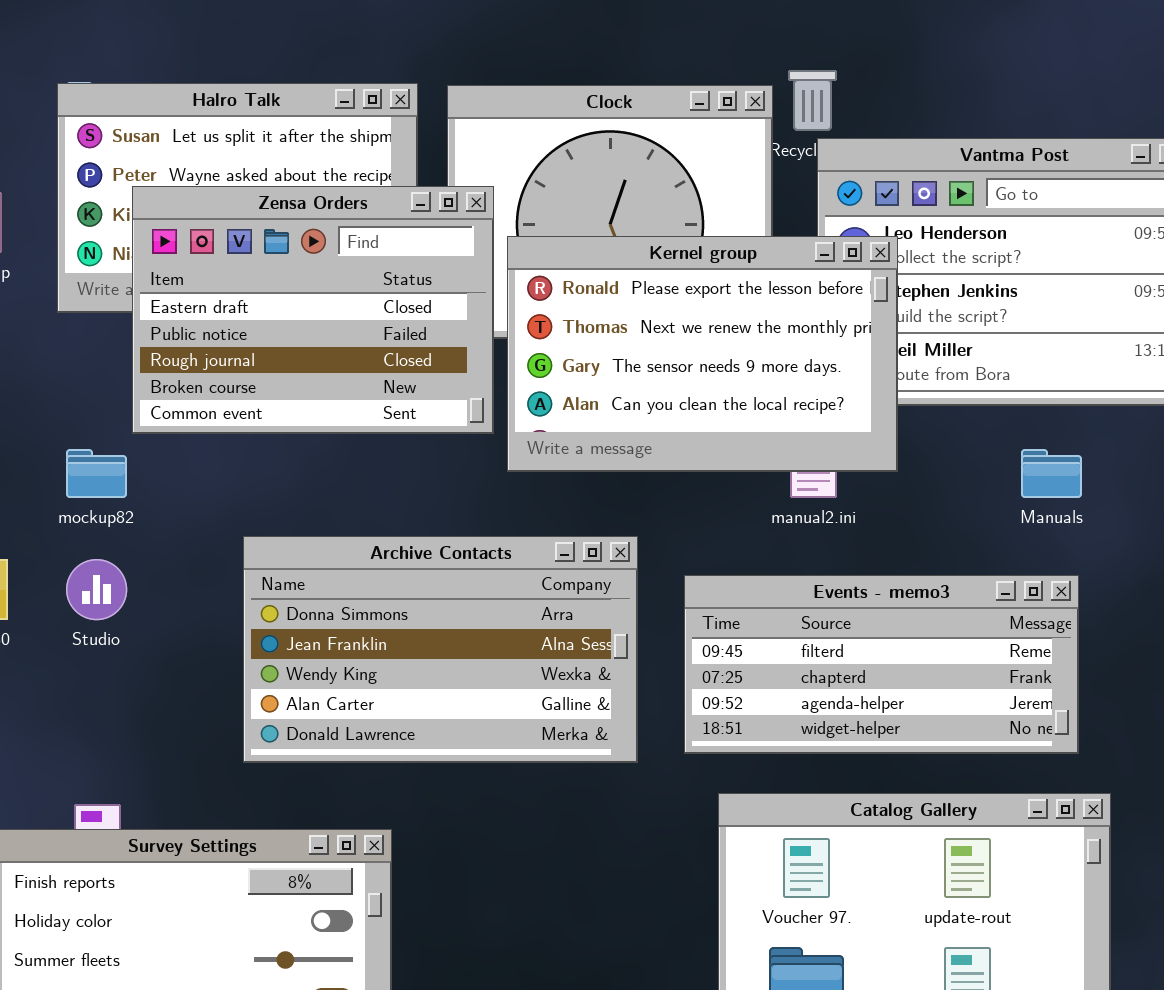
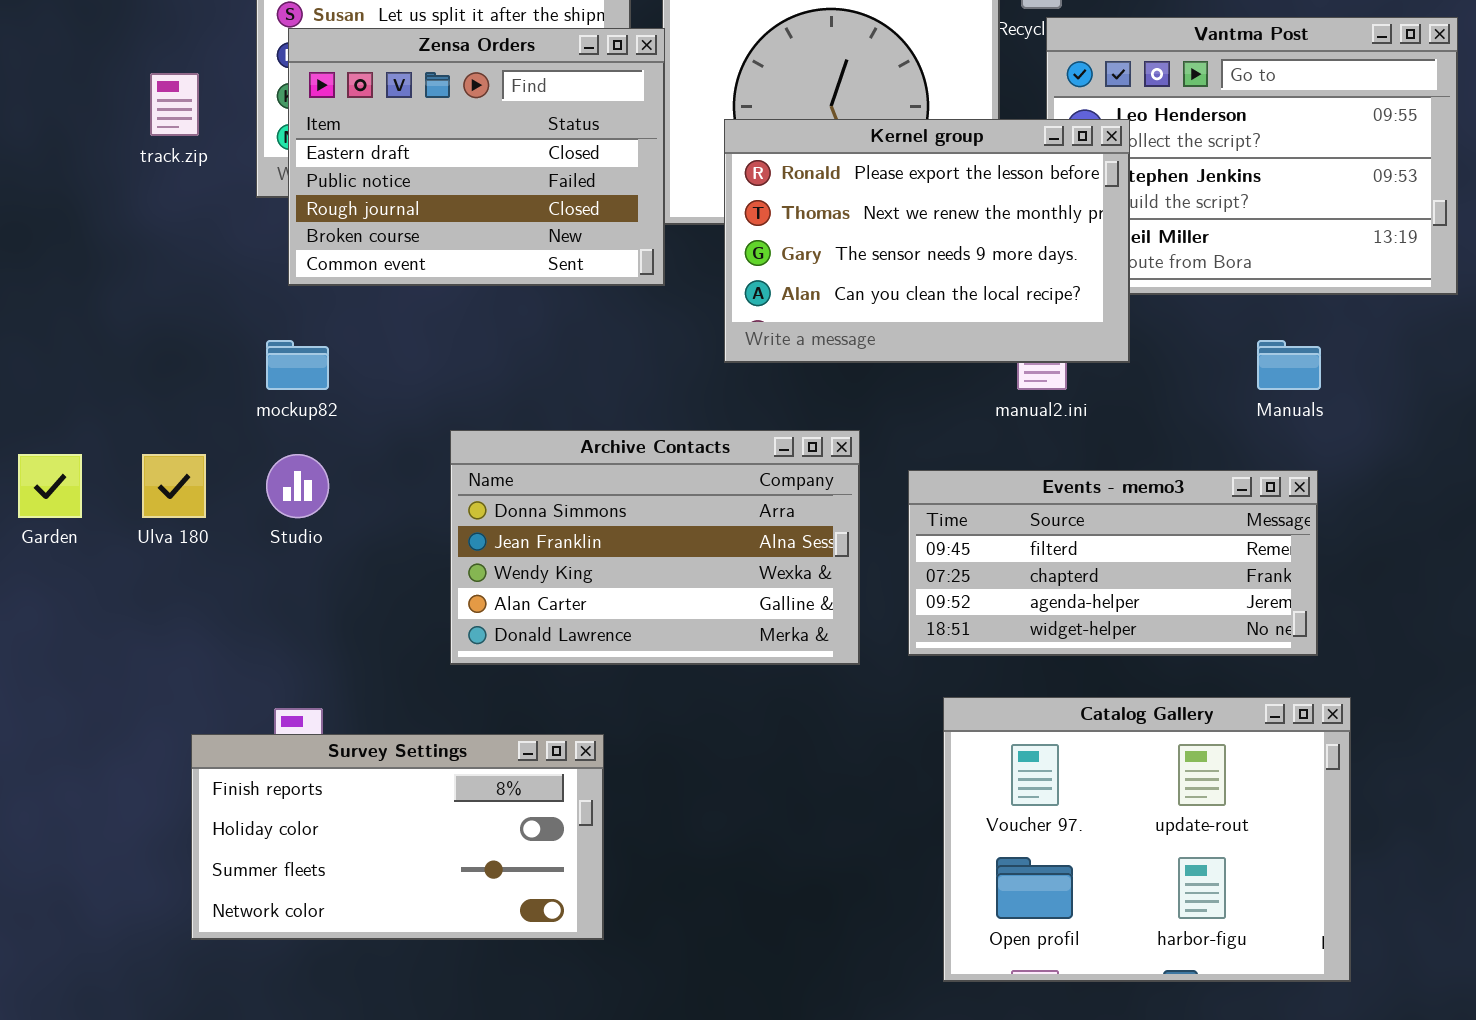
Zensa Orders: [132,186,494,434] -> [288,28,665,286], moved

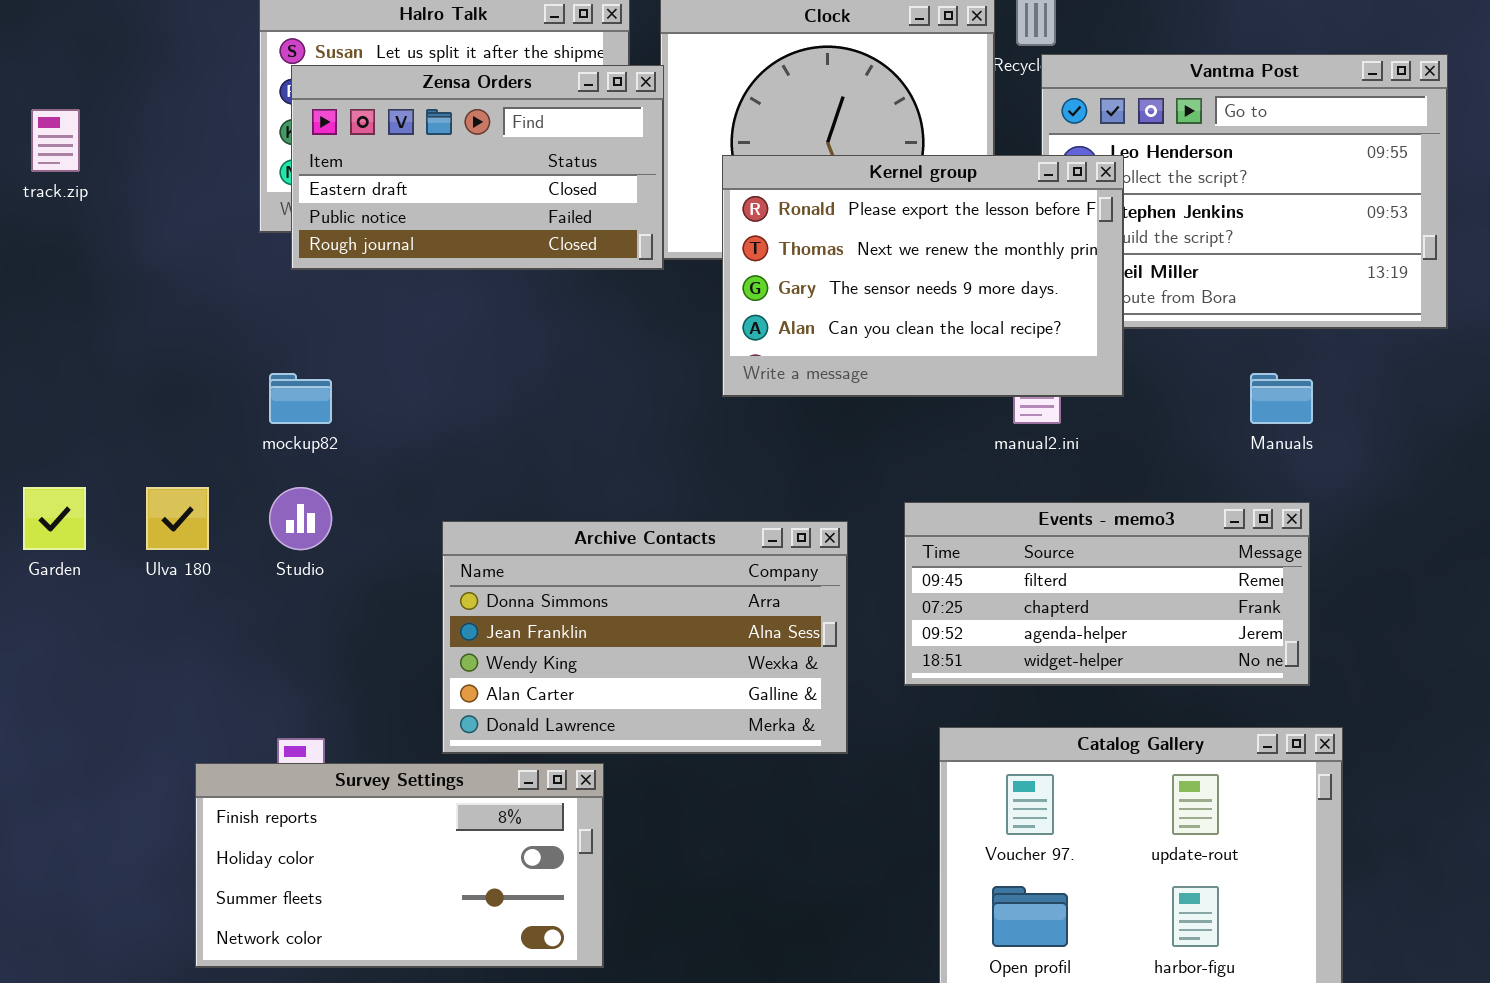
Zensa Orders: [288,28,665,286] -> [291,65,664,270], resized
track.zip: [150,73,199,136] -> [31,109,80,172], moved
Archive Contacts: [450,430,860,665] -> [442,521,848,754], moved

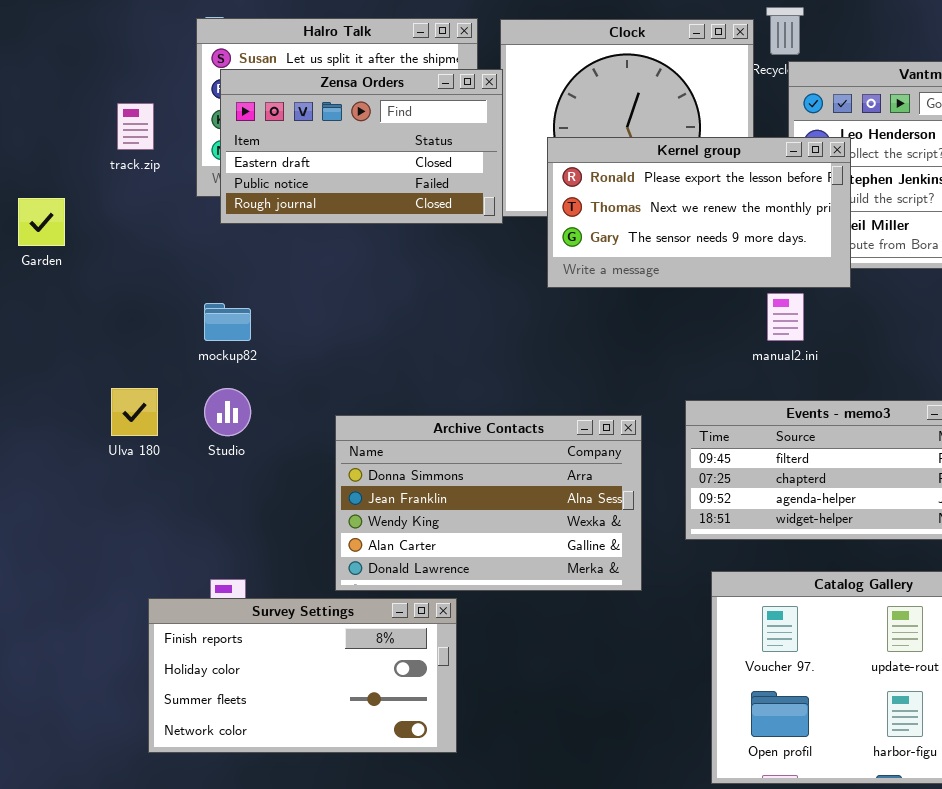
track.zip: [31,109,80,172] -> [117,103,154,150], moved
Kernel group: [722,155,1124,397] -> [547,137,851,288], resized
Garden: [23,487,86,550] -> [18,198,65,246], moved

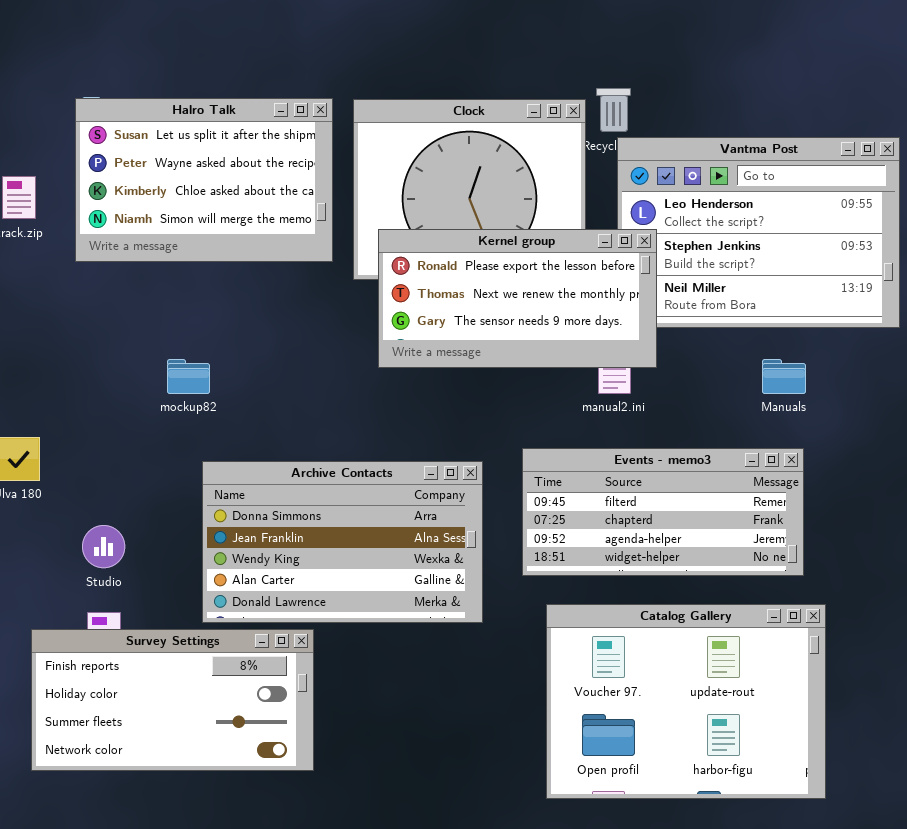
Zensa Orders: [220,69,503,224] -> none, closed
Kernel group: [547,137,851,288] -> [378,229,657,368], moved
mockup82: [204,303,251,341] -> [167,359,210,394], moved
Studio: [204,388,251,436] -> [82,525,125,568], moved

